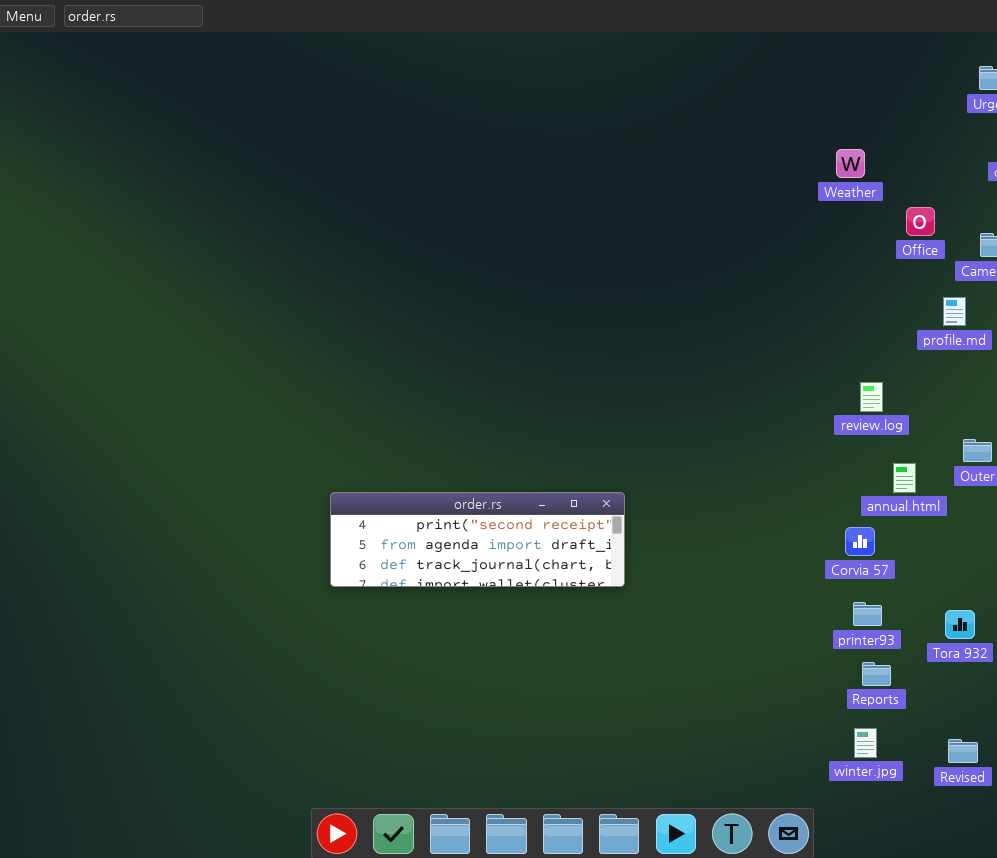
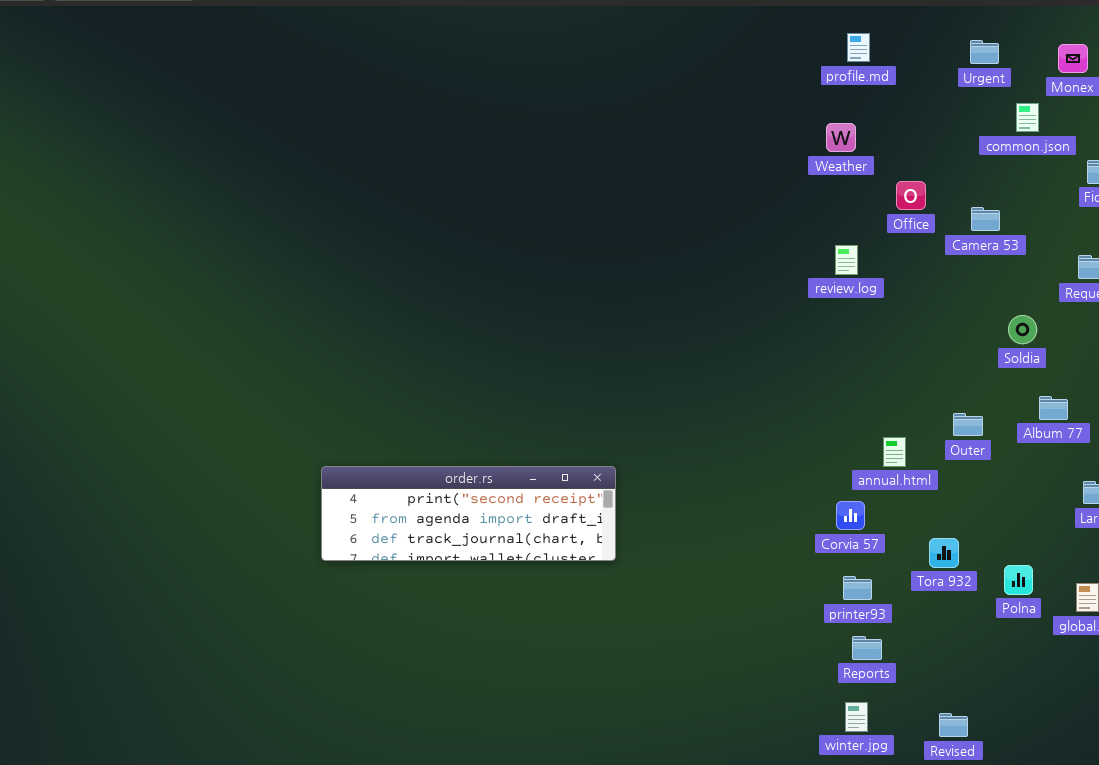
profile.md: [943,297,966,326] -> [847,33,870,62], moved
review.log: [860,382,883,412] -> [835,245,858,275], moved
Tora 932: [945,610,975,639] -> [929,538,959,568], moved

